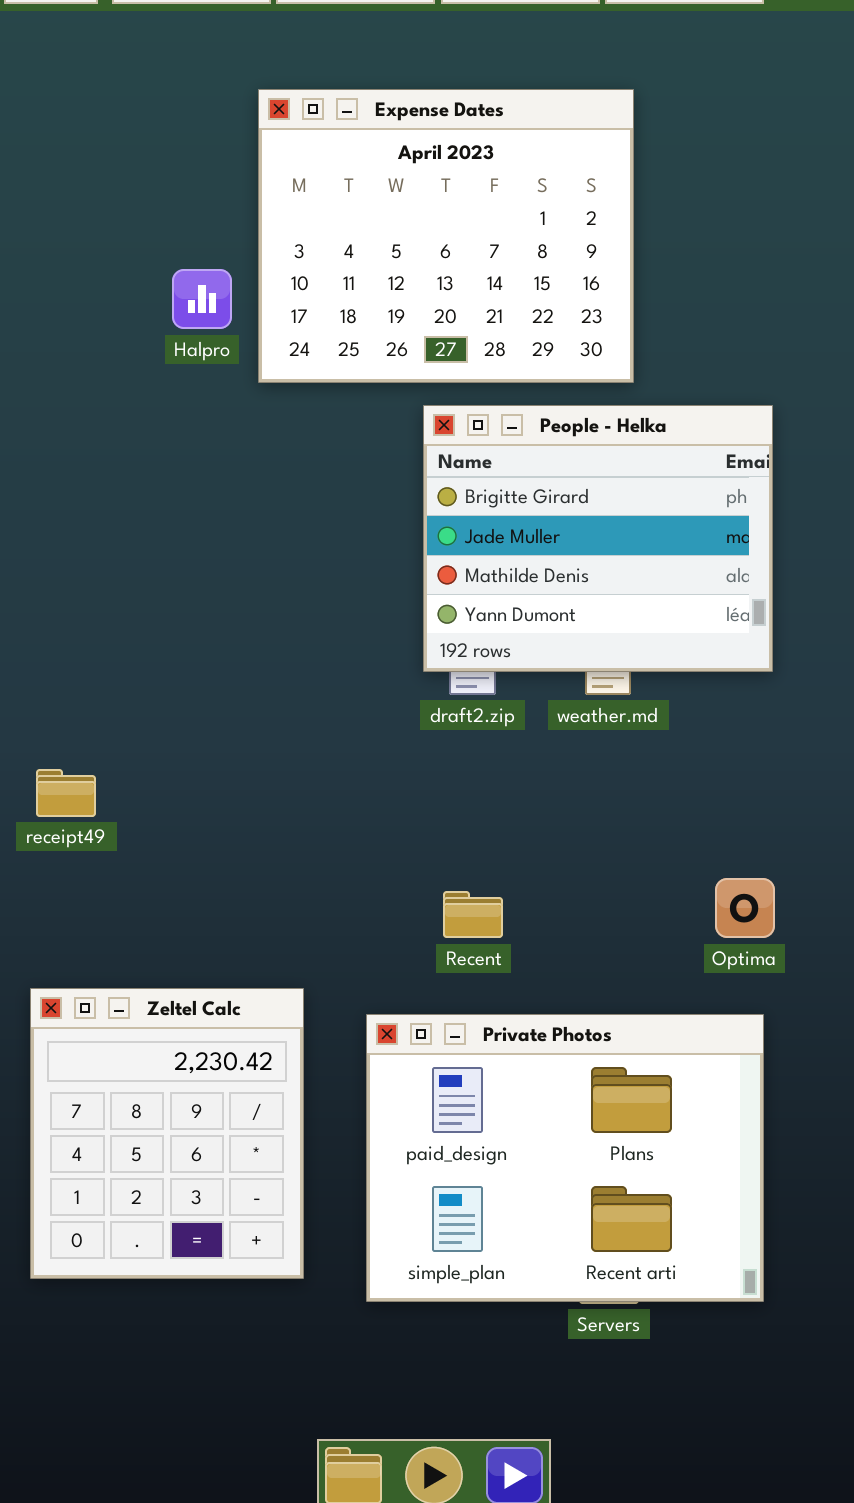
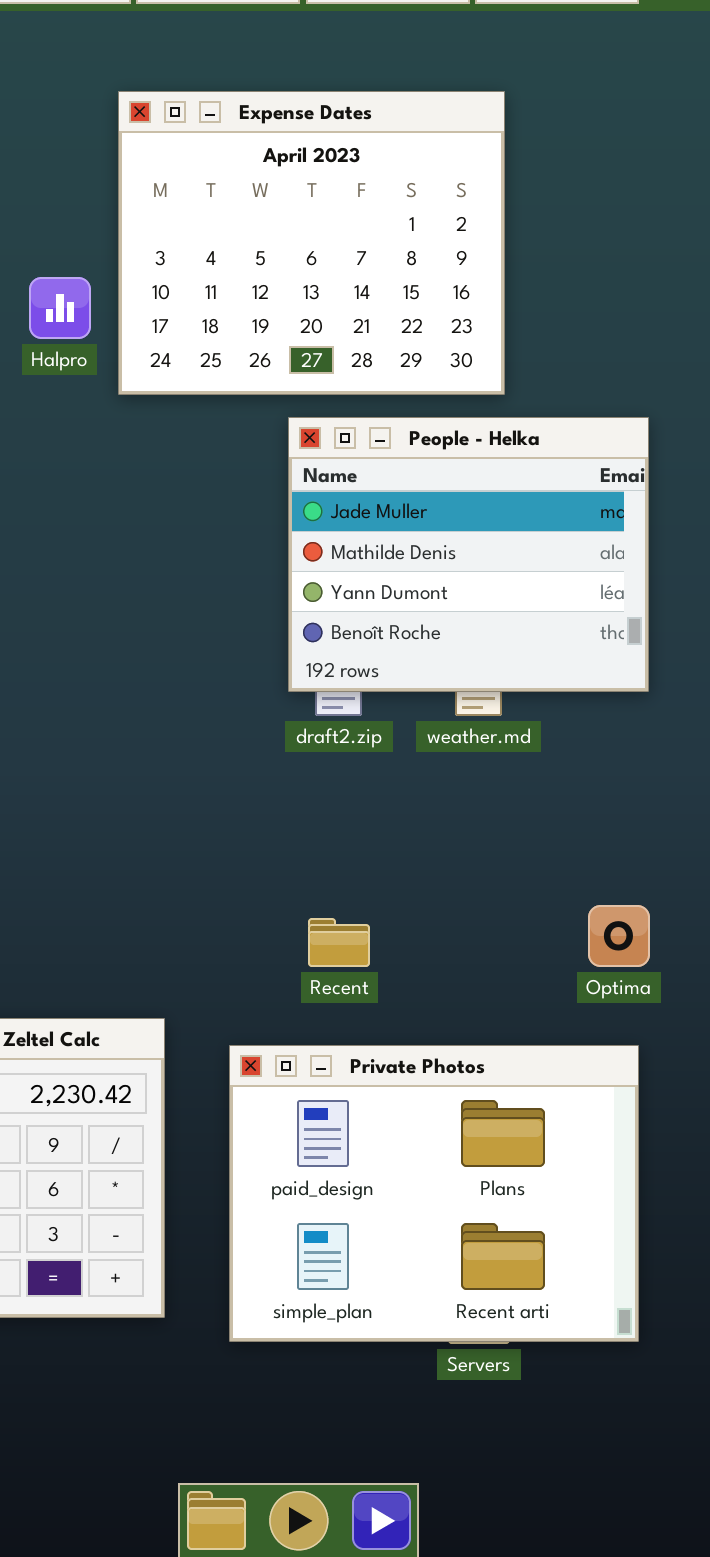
People - Helka: [423,405,773,672] -> [288,417,649,692], scrolled down 1 row

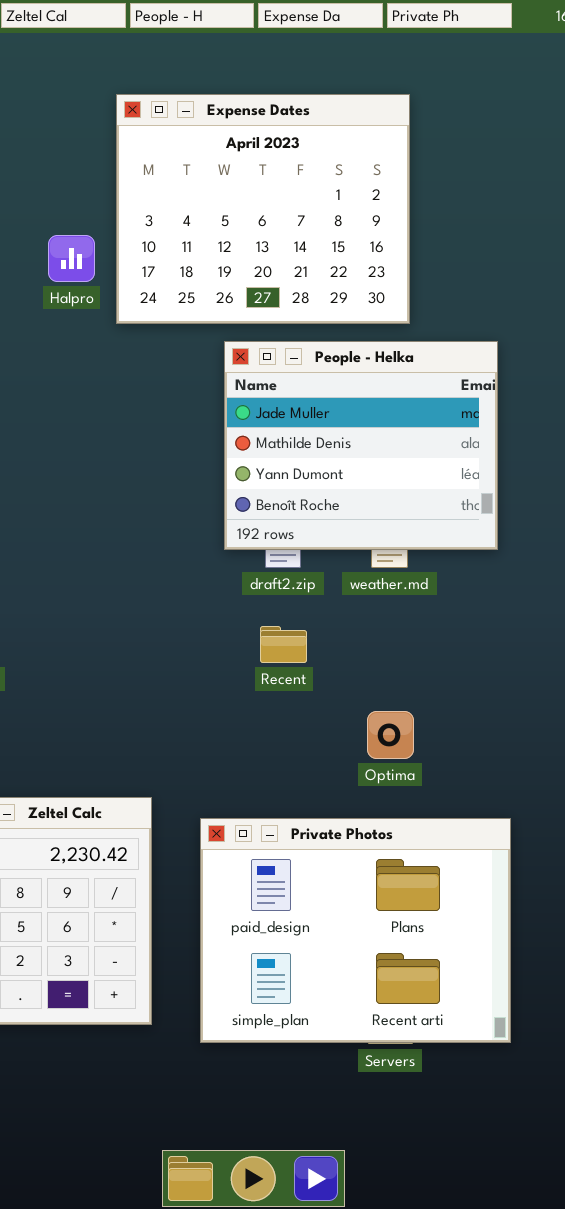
People - Helka: [288,417,649,692] -> [224,341,498,550], moved
Optima: [588,905,650,967] -> [367,711,414,759], moved
Recent: [308,918,370,967] -> [260,626,307,663], moved

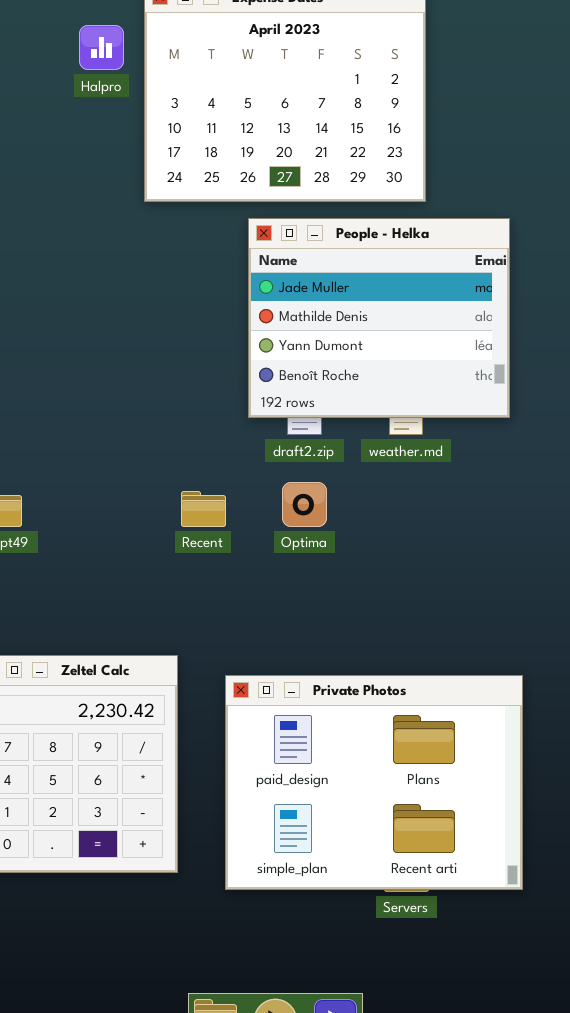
Halpro: [48,235,95,282] -> [79,25,124,70], moved
Recent: [260,626,307,663] -> [181,491,226,527], moved
Optima: [367,711,414,759] -> [282,482,327,527], moved

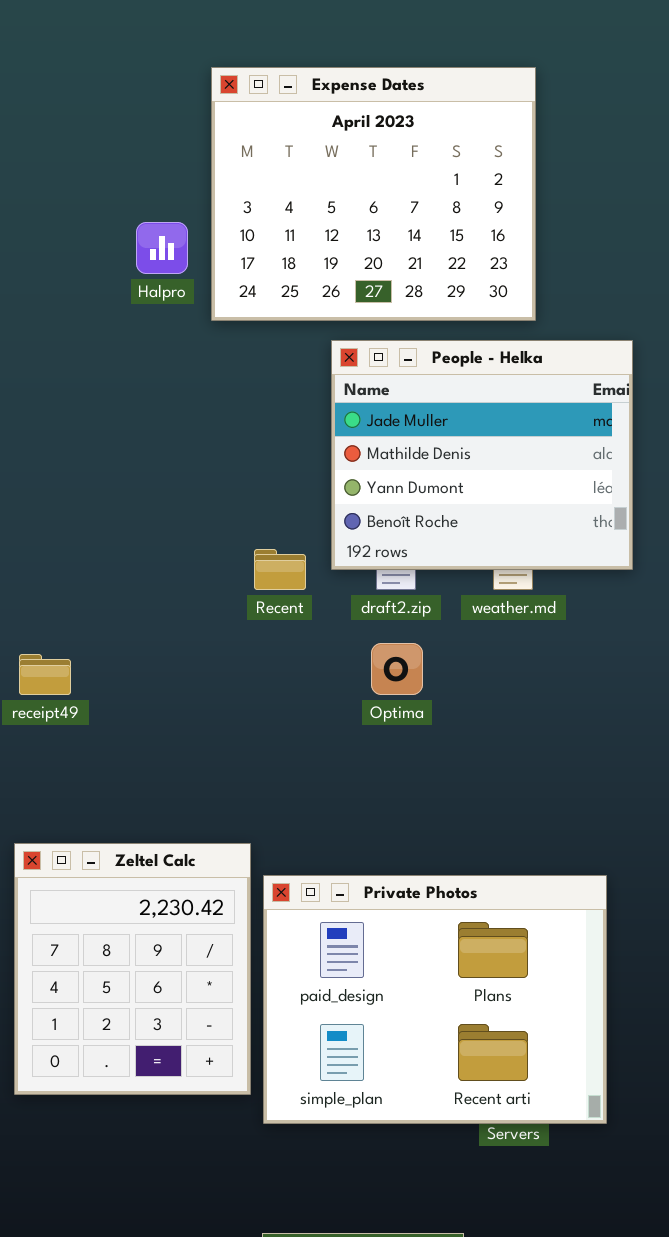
Halpro: [79,25,124,70] -> [136,222,188,274], moved
Recent: [181,491,226,527] -> [254,549,306,590], moved
Private Photos: [225,675,523,890] -> [263,875,607,1124], moved

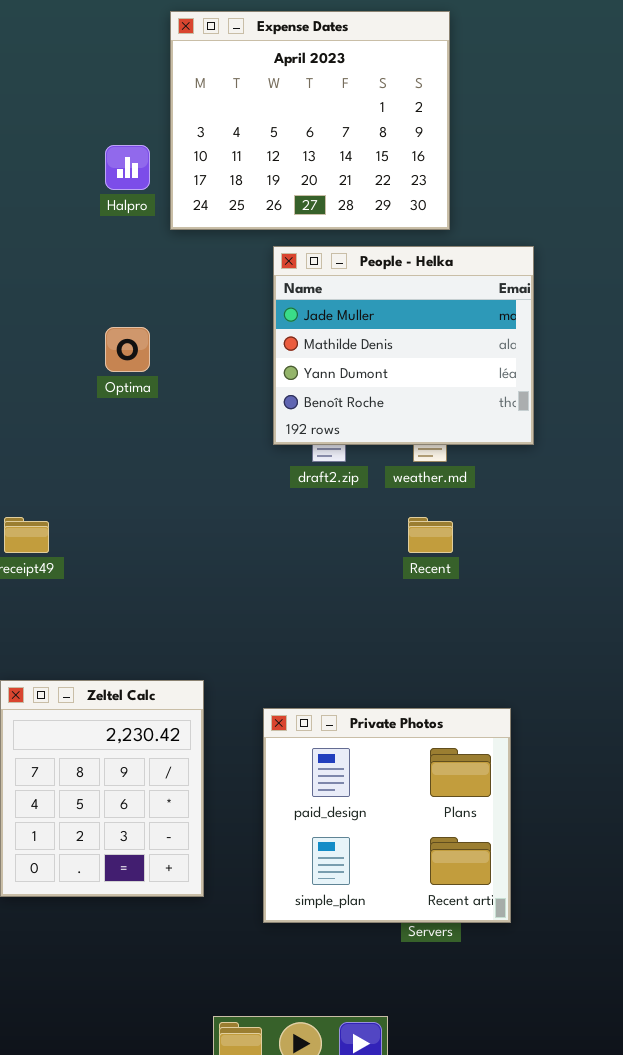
Recent: [254,549,306,590] -> [408,517,453,553], moved
Optima: [371,643,423,695] -> [105,327,150,372], moved
Private Photos: [263,875,607,1124] -> [263,708,511,923], resized

